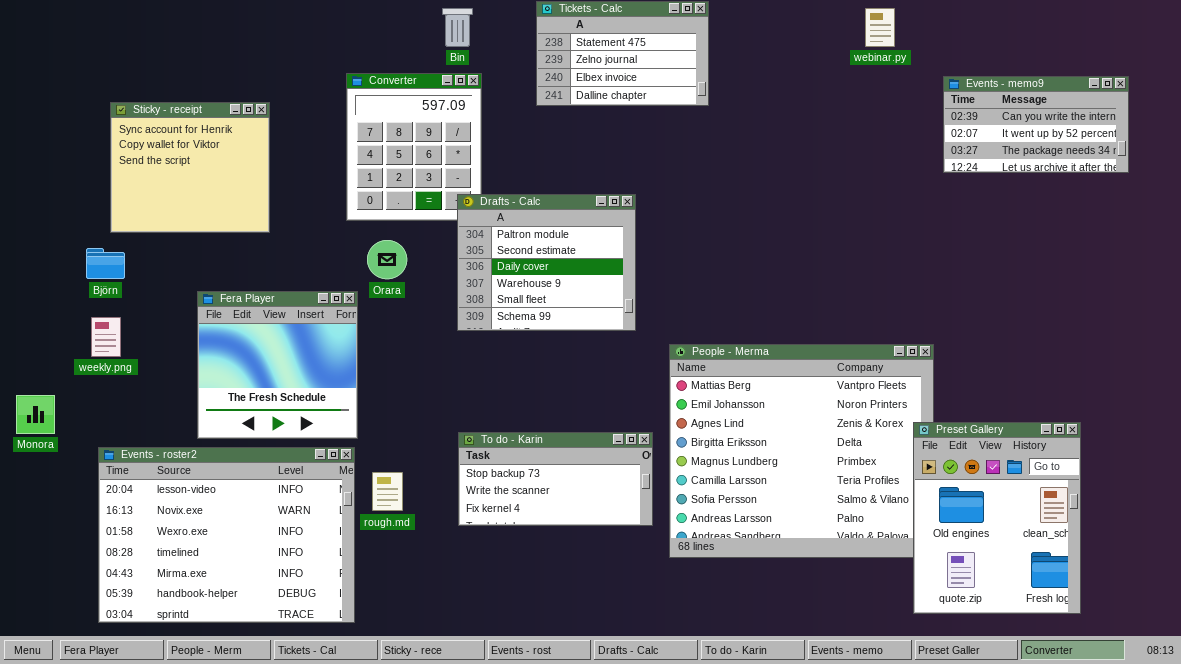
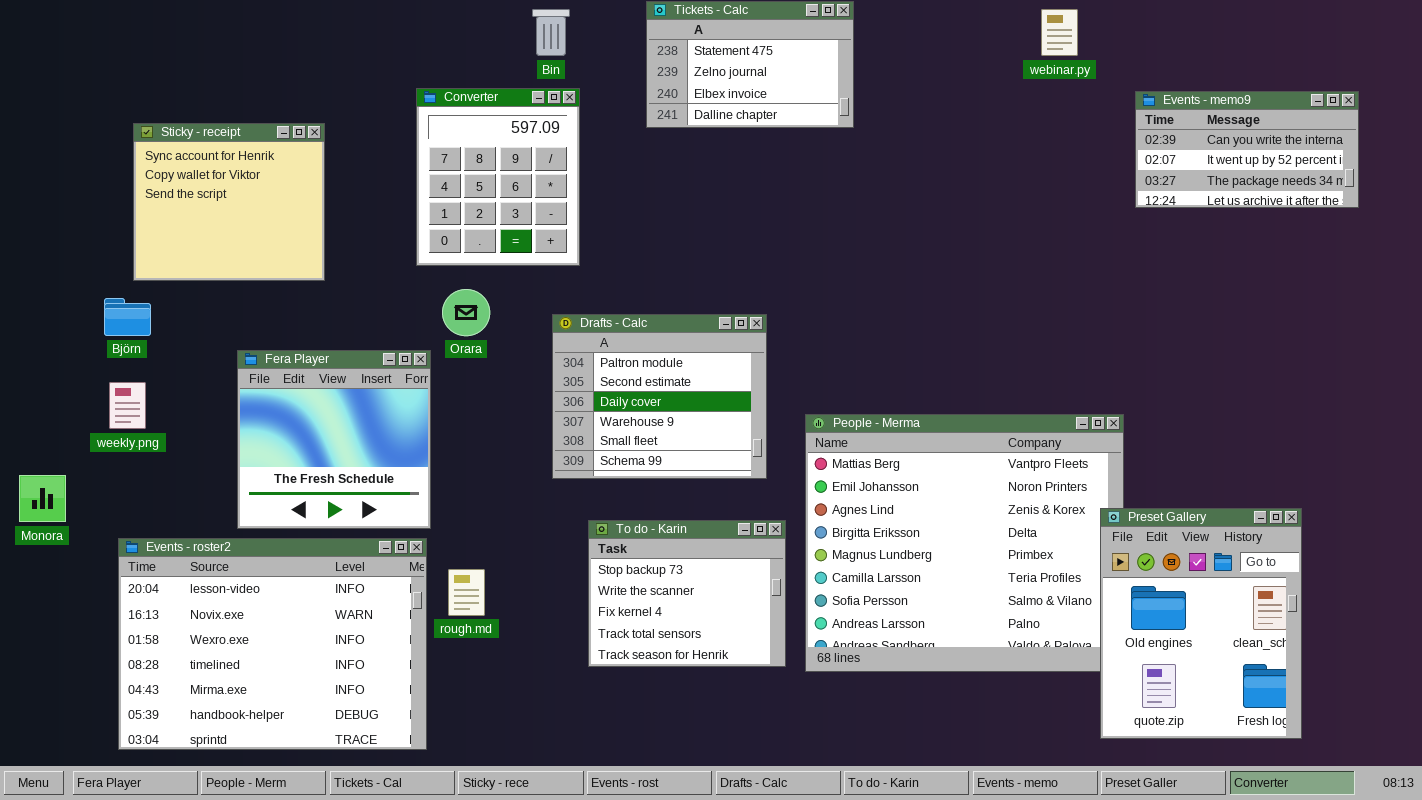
Drafts - Calc: [457,194,636,331] -> [552,314,767,479], moved
To do - Karin: [458,432,653,526] -> [588,520,786,667], resized

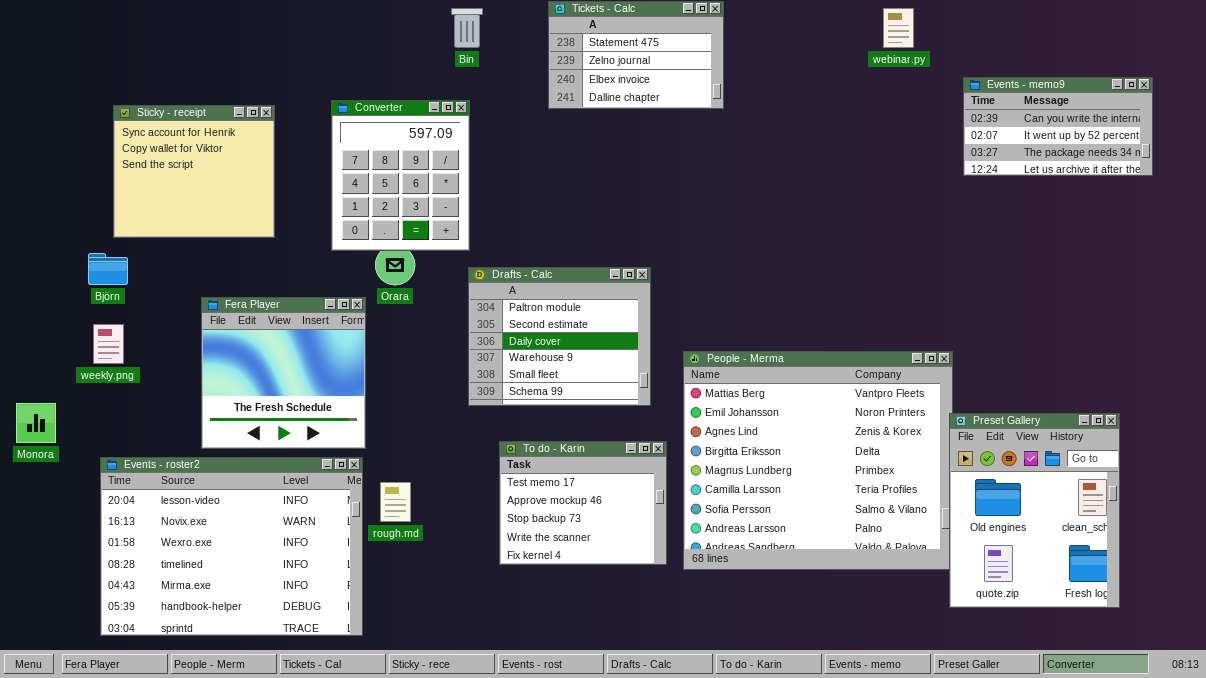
Converter: [416,88,580,266] -> [331,100,470,251], moved
Preset Gallery: [1100,508,1302,739] -> [949,413,1120,608], moved
To do - Karin: [588,520,786,667] -> [499,441,667,565], scrolled up 2 rows

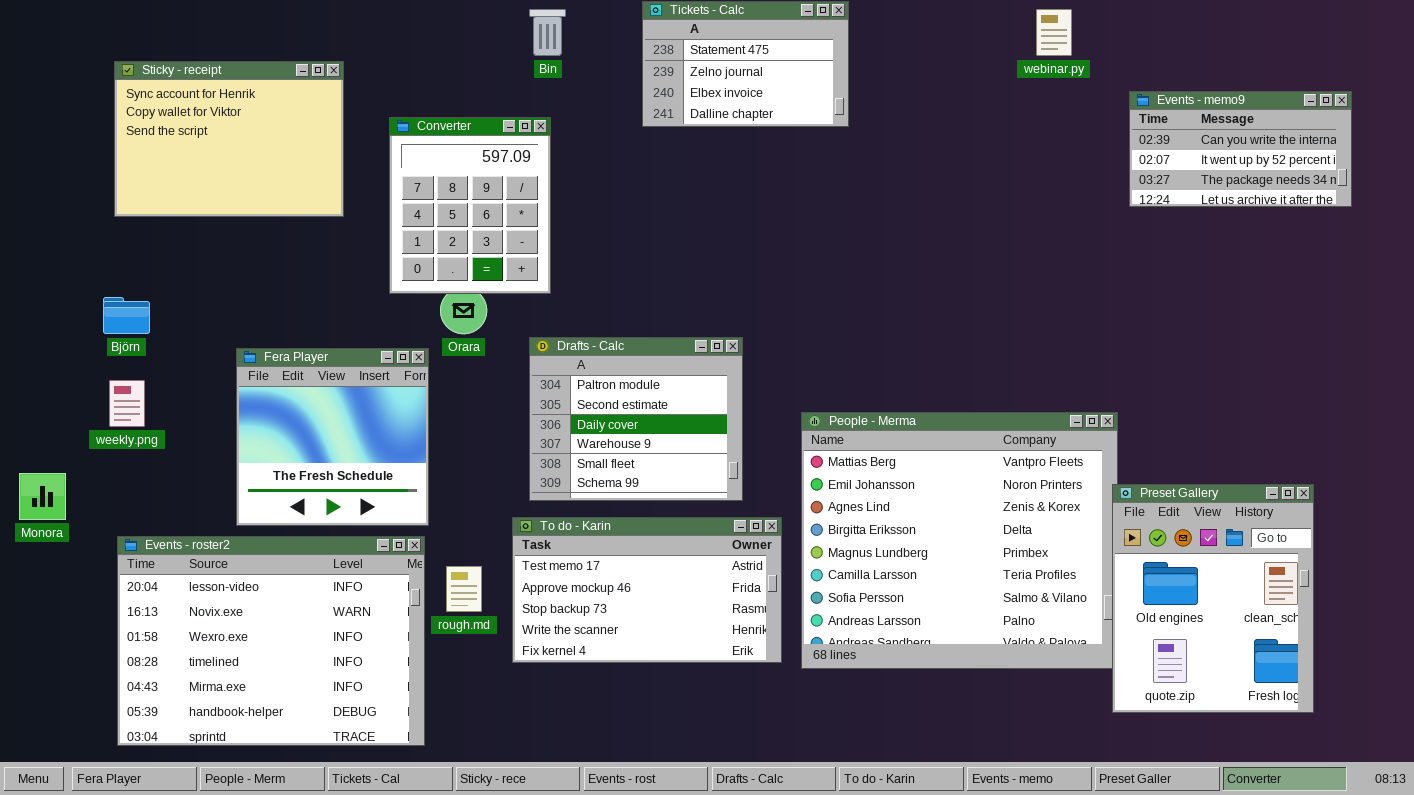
Sticky - receipt: [113,105,275,238] -> [114,61,344,217], moved, resized
Drafts - Calc: [468,267,651,406] -> [529,337,743,501], moved
To do - Karin: [499,441,667,565] -> [512,517,782,663], resized

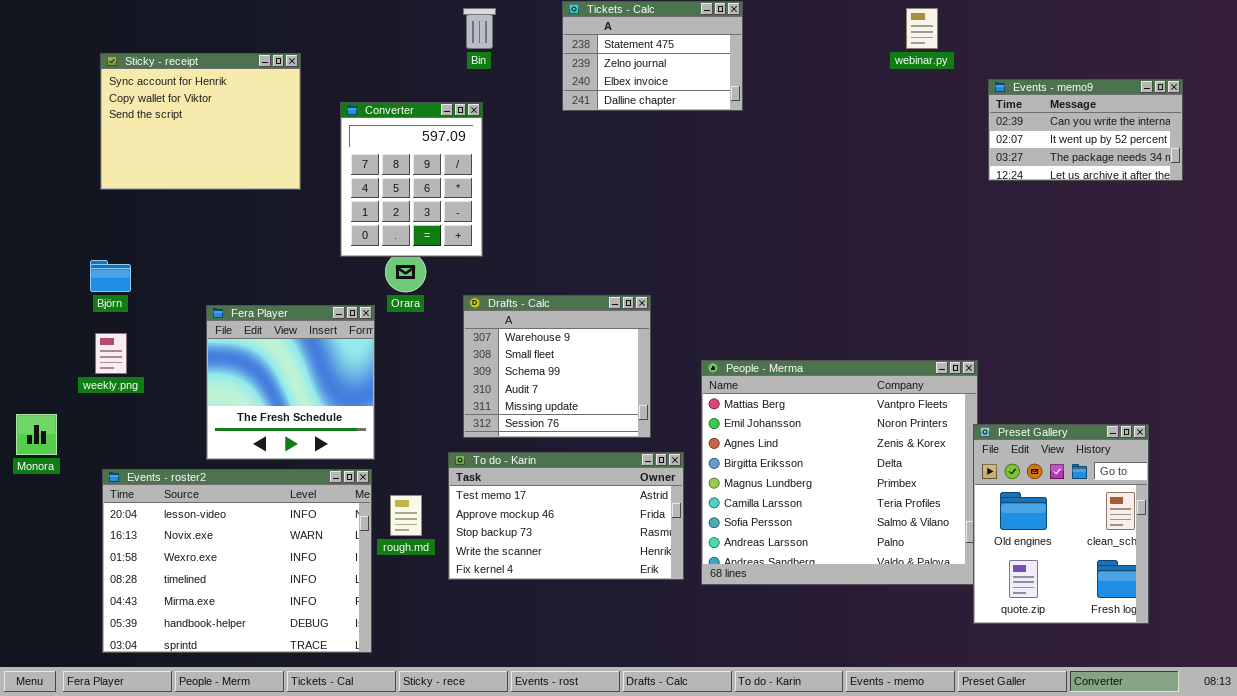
Drafts - Calc: [529,337,743,501] -> [463,295,651,438], scrolled down 3 rows

